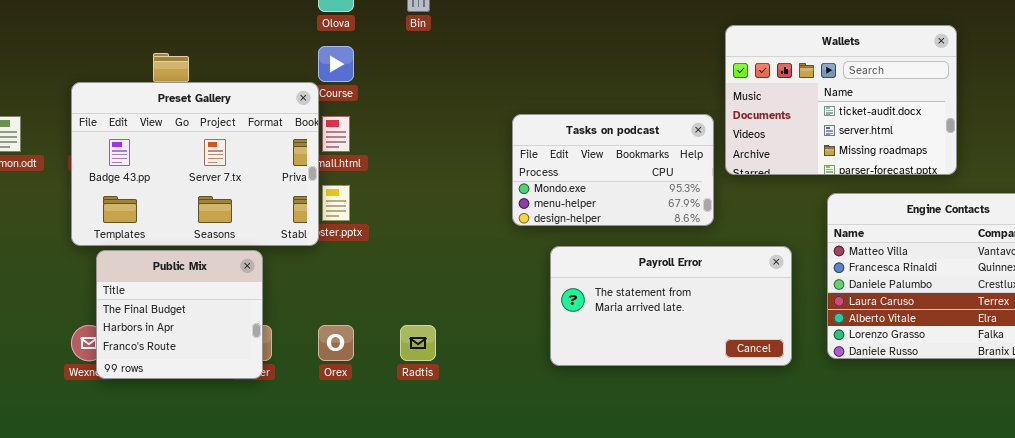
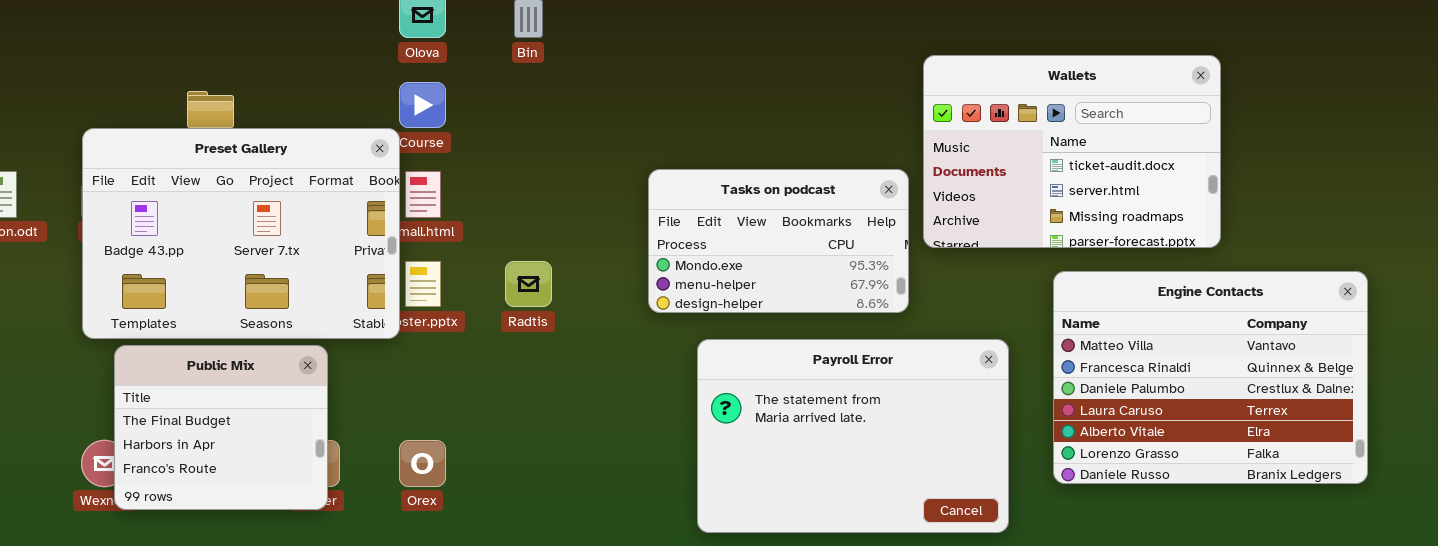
Payroll Error: [550,246,792,366] -> [697,339,1009,533], resized
Radtis: [400,325,436,361] -> [505,261,552,307], moved

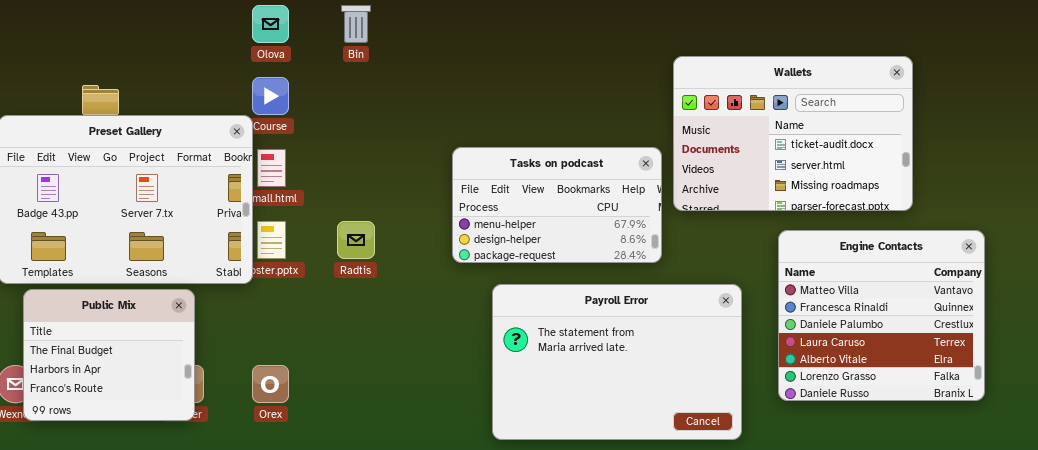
Tasks on podcast: [648,169,909,313] -> [452,147,662,263], scrolled down 1 row
Engine Contacts: [1053,271,1368,484] -> [778,230,985,401], resized

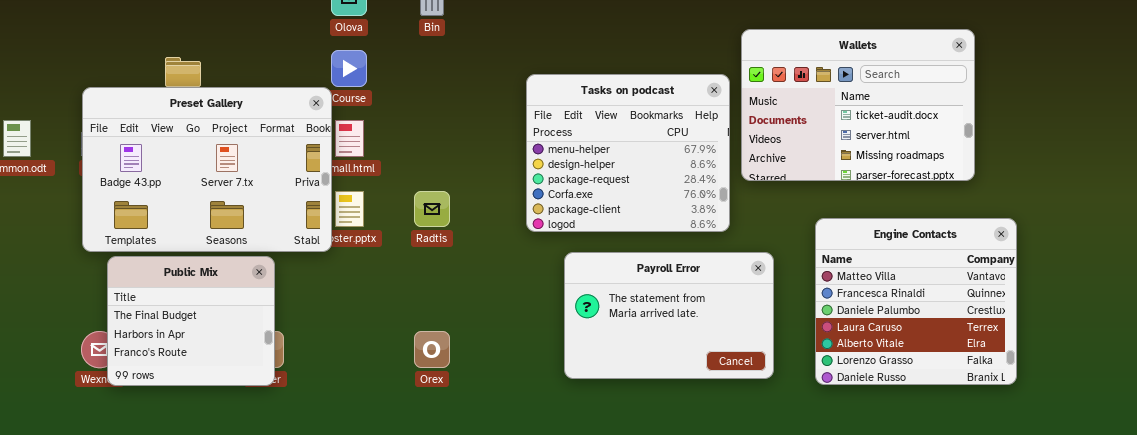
Tasks on podcast: [452,147,662,263] -> [526,74,730,232], resized
Engine Contacts: [778,230,985,401] -> [815,218,1017,385], moved
Payroll Error: [492,284,742,440] -> [564,252,774,379], resized
Orex: [252,365,289,403] -> [414,331,450,368], moved

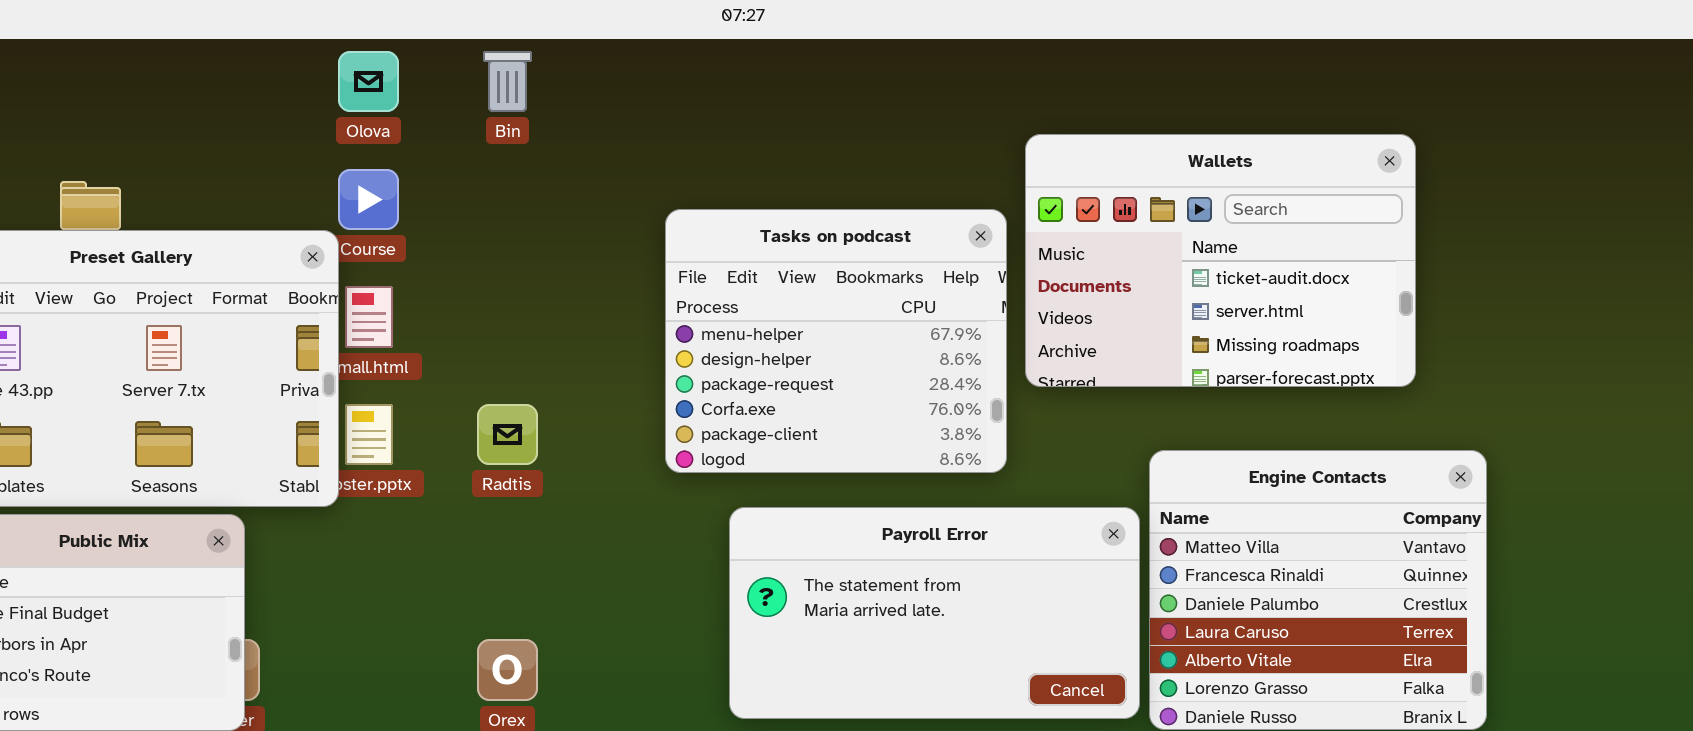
Payroll Error: [564,252,774,379] -> [729,507,1140,719], resized

